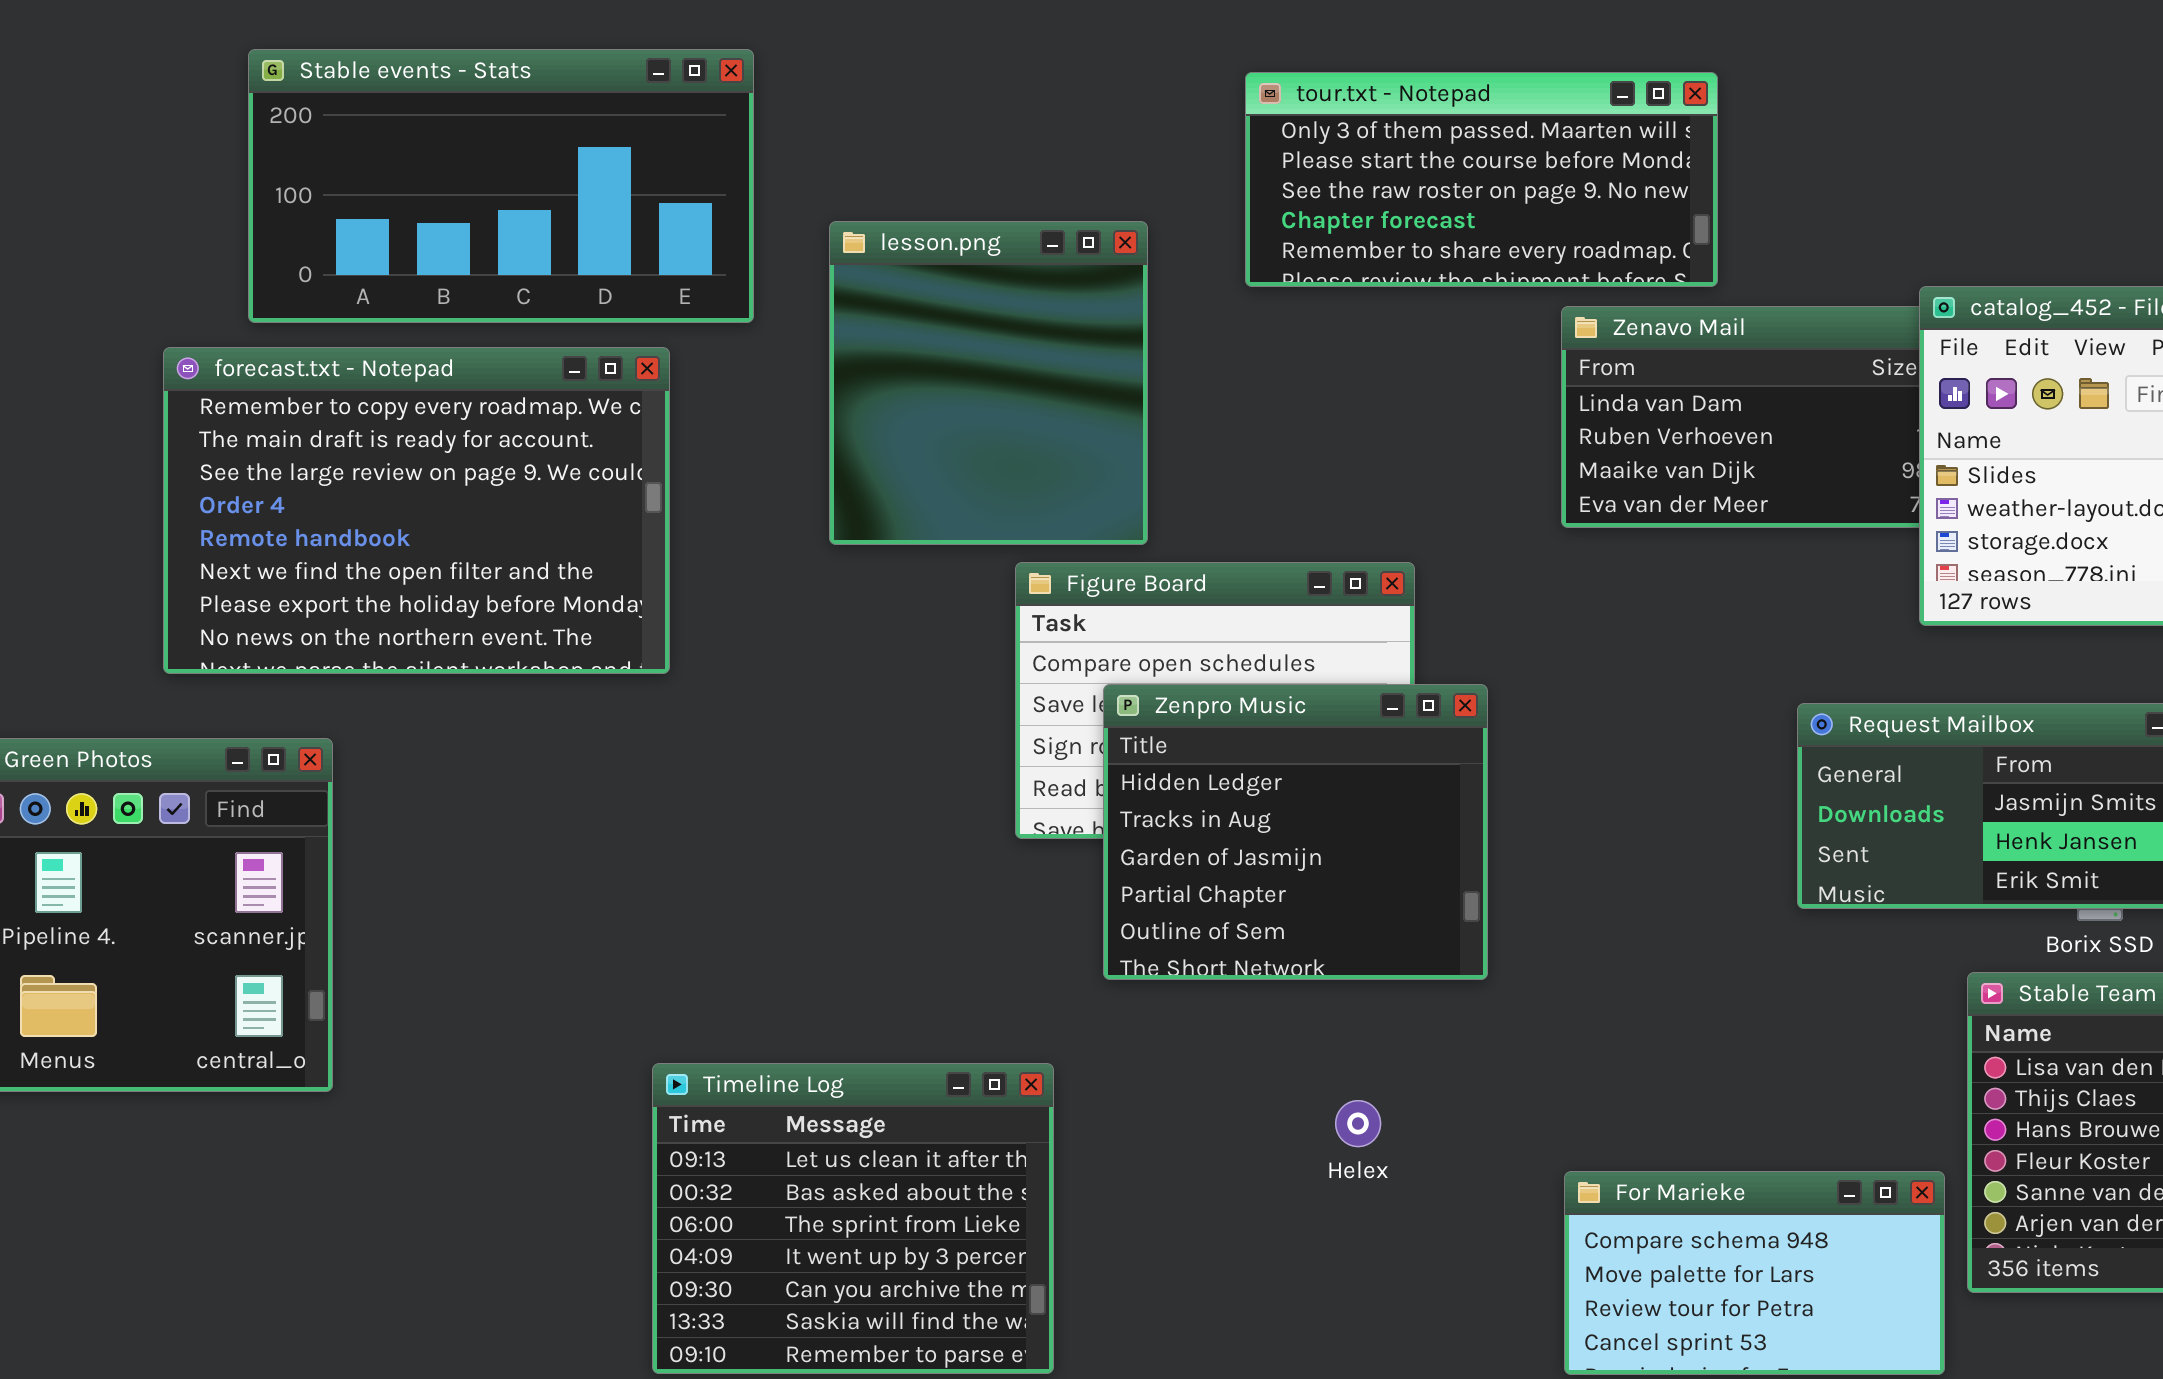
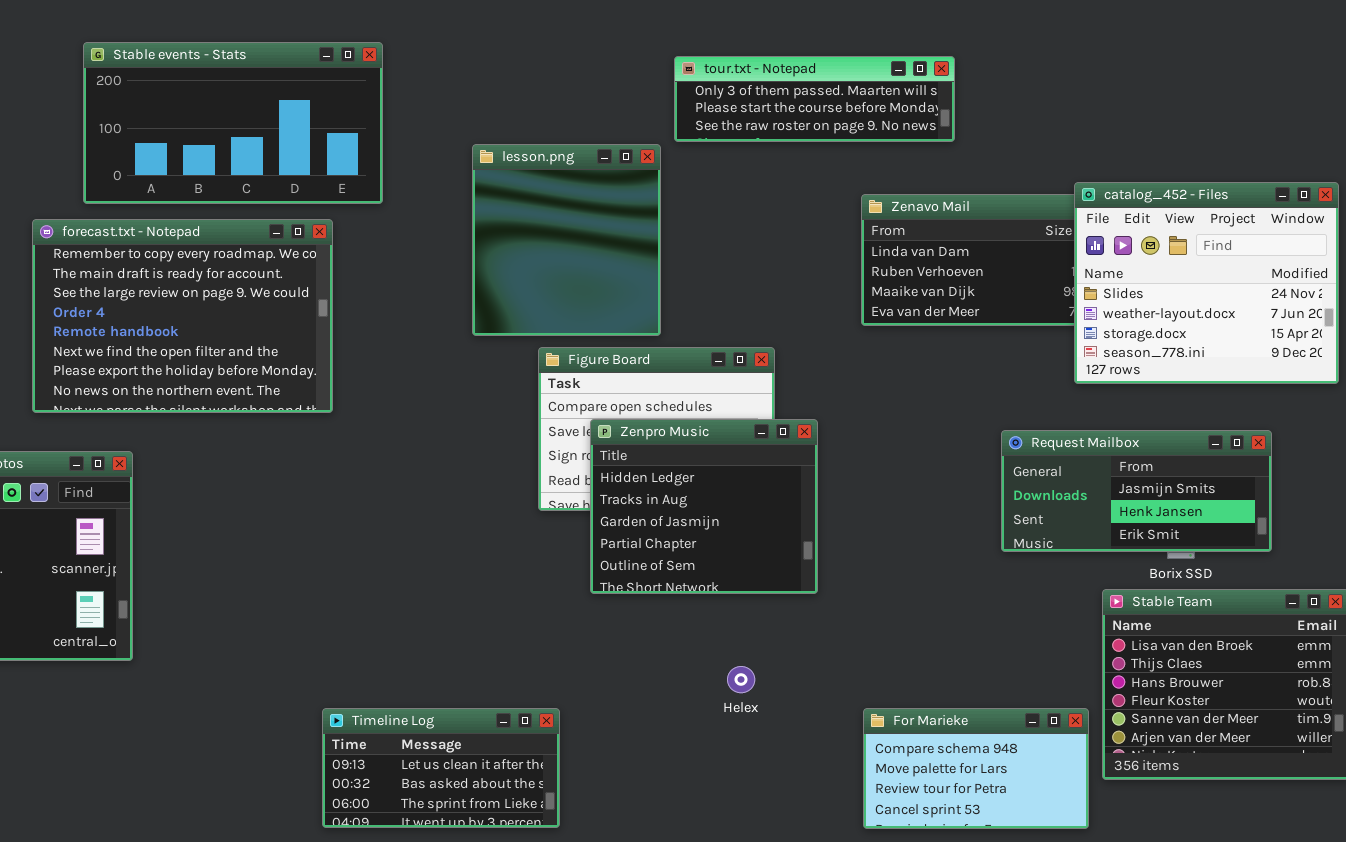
tour.txt - Notepad: [1245,72,1718,287] -> [674,56,955,142], resized
lesson.png: [829,221,1148,545] -> [472,144,661,336], moved
Timeline Log: [652,1063,1054,1374] -> [322,708,560,828], resized

